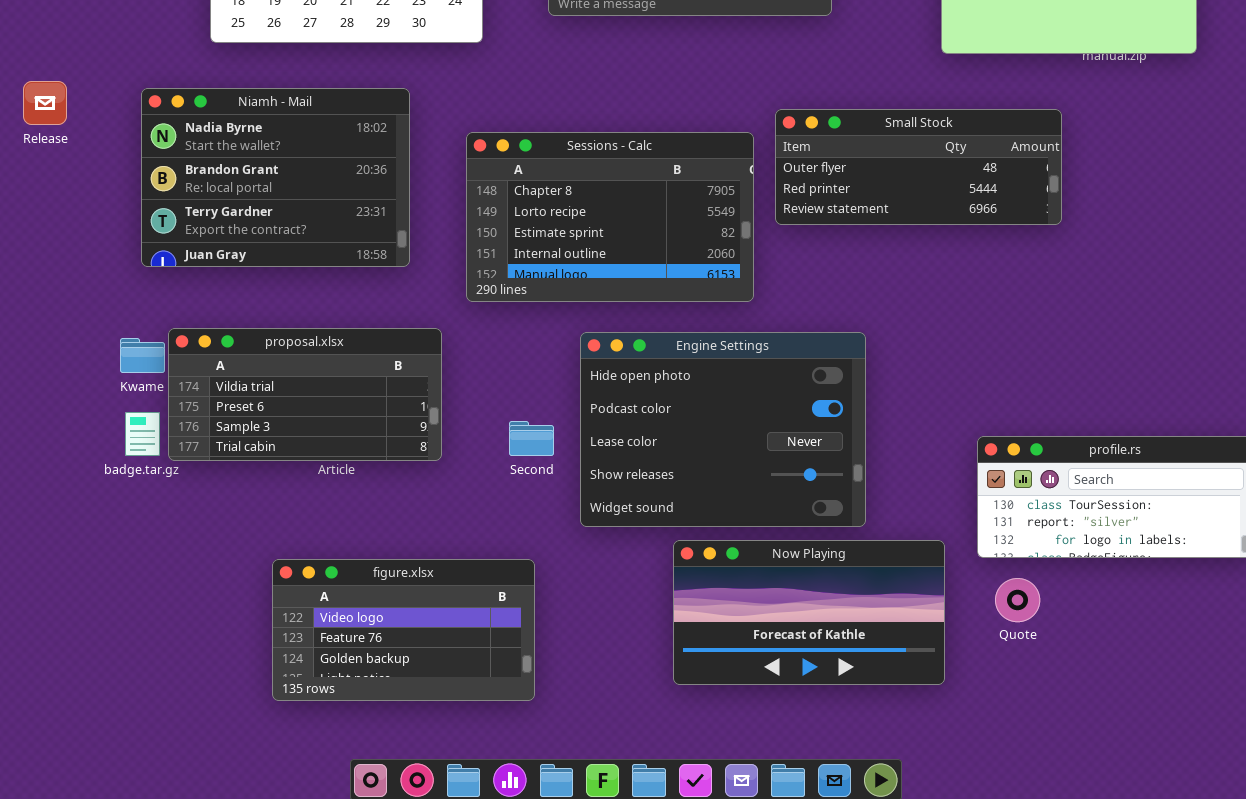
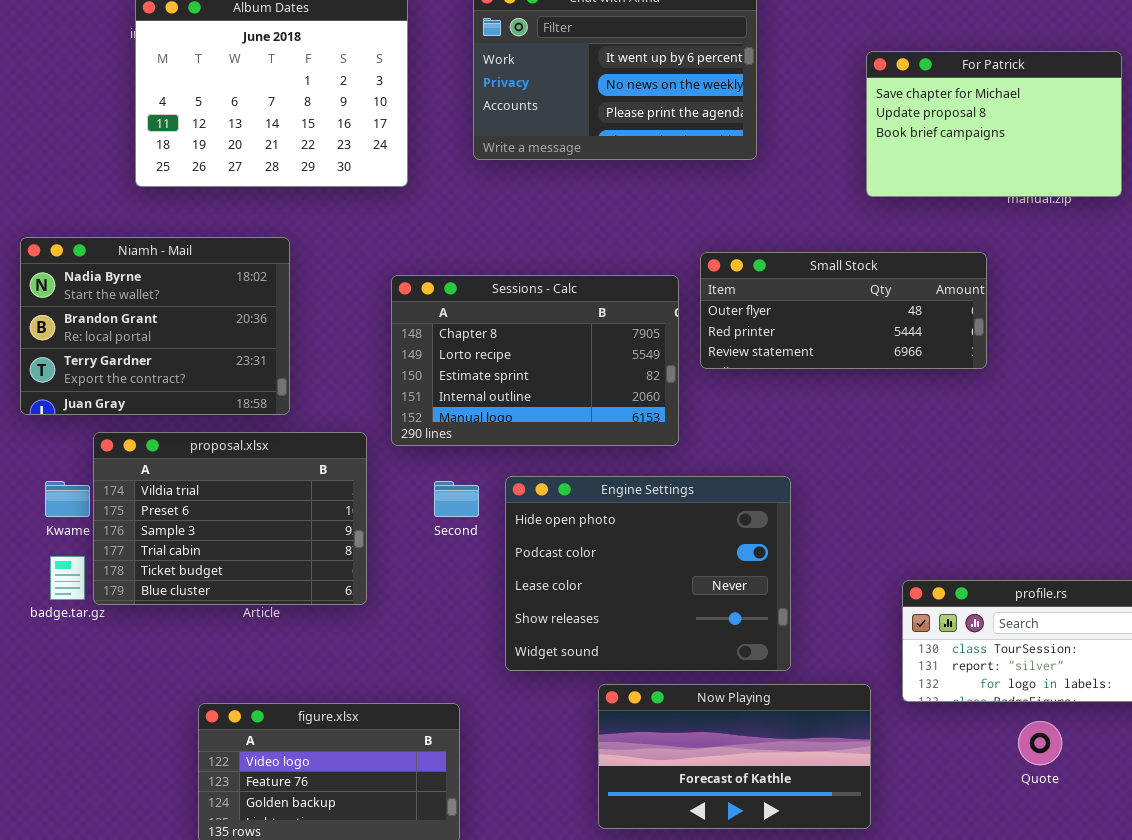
Niamh - Mail: [141,88,410,267] -> [20,237,290,415], moved
proposal.xlsx: [168,328,442,461] -> [93,432,367,605], resized
Second: [509,421,554,456] -> [434,481,479,517], moved
Quote: [995,578,1040,622] -> [1018,721,1062,765], moved

